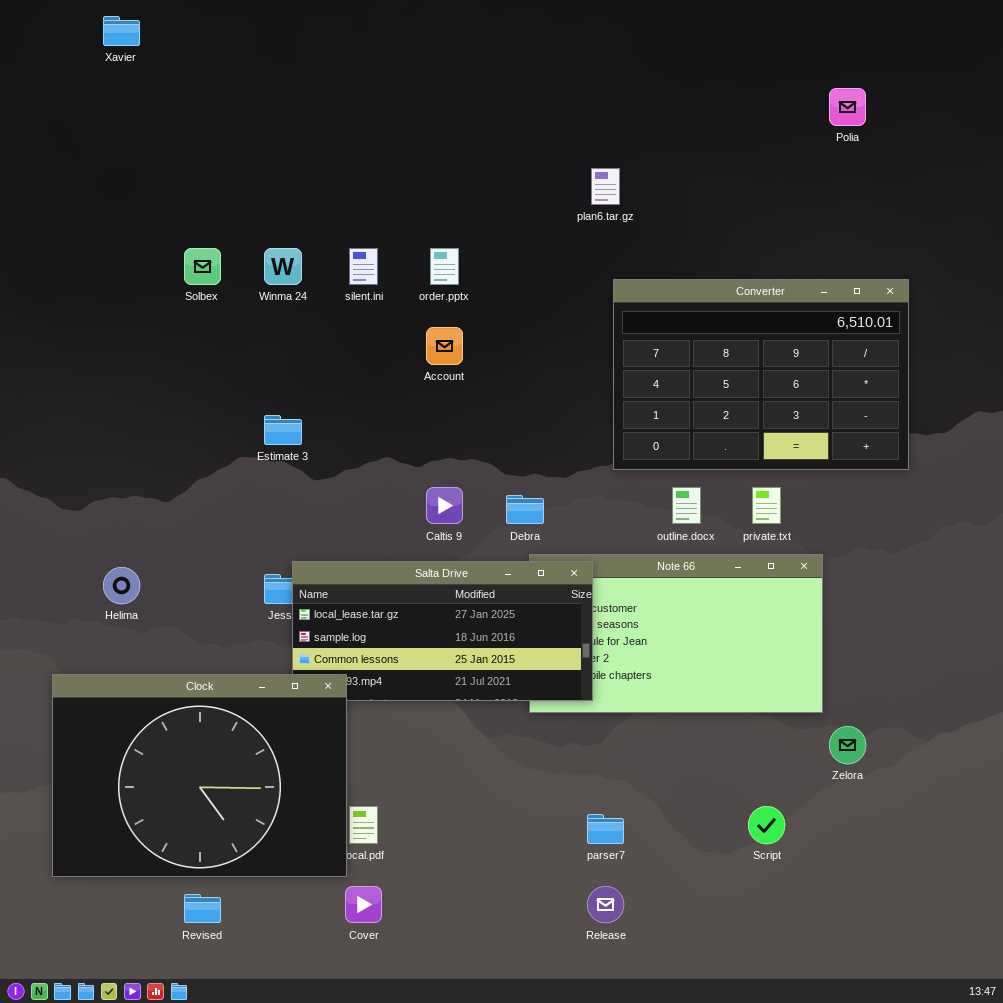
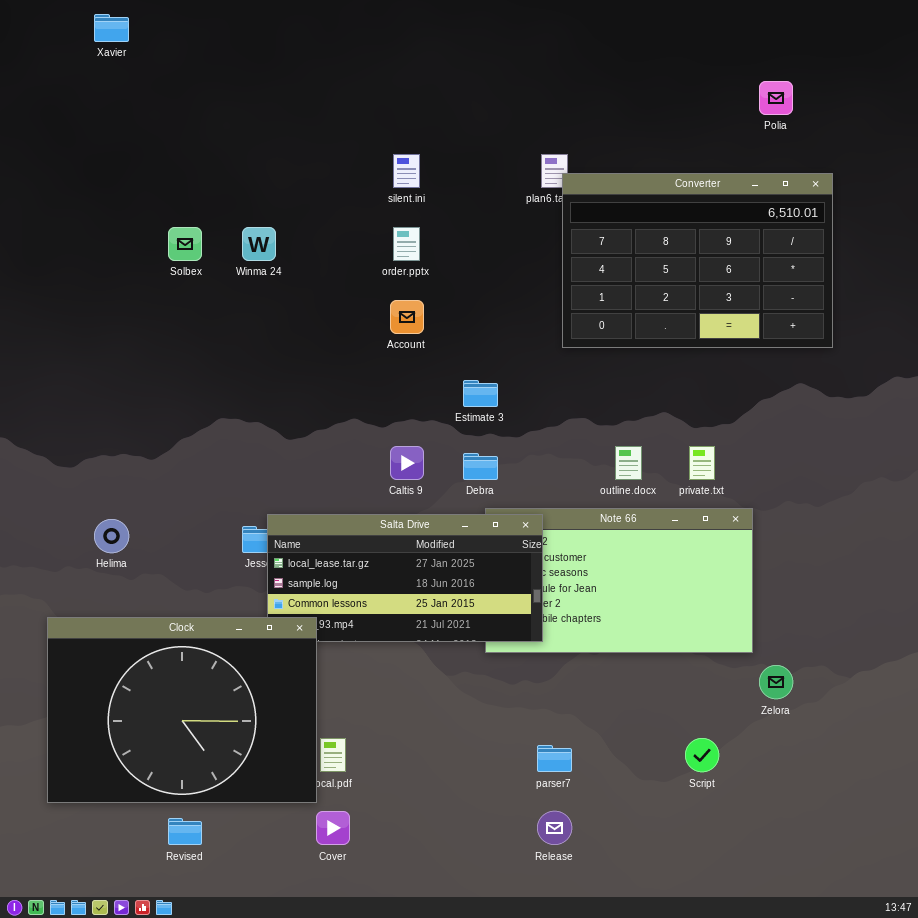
silent.ini: [349,248,378,285] -> [393,154,420,188], moved
Converter: [613,279,909,470] -> [562,173,833,348], moved
Estimate 3: [264,415,302,445] -> [463,380,498,407], moved

